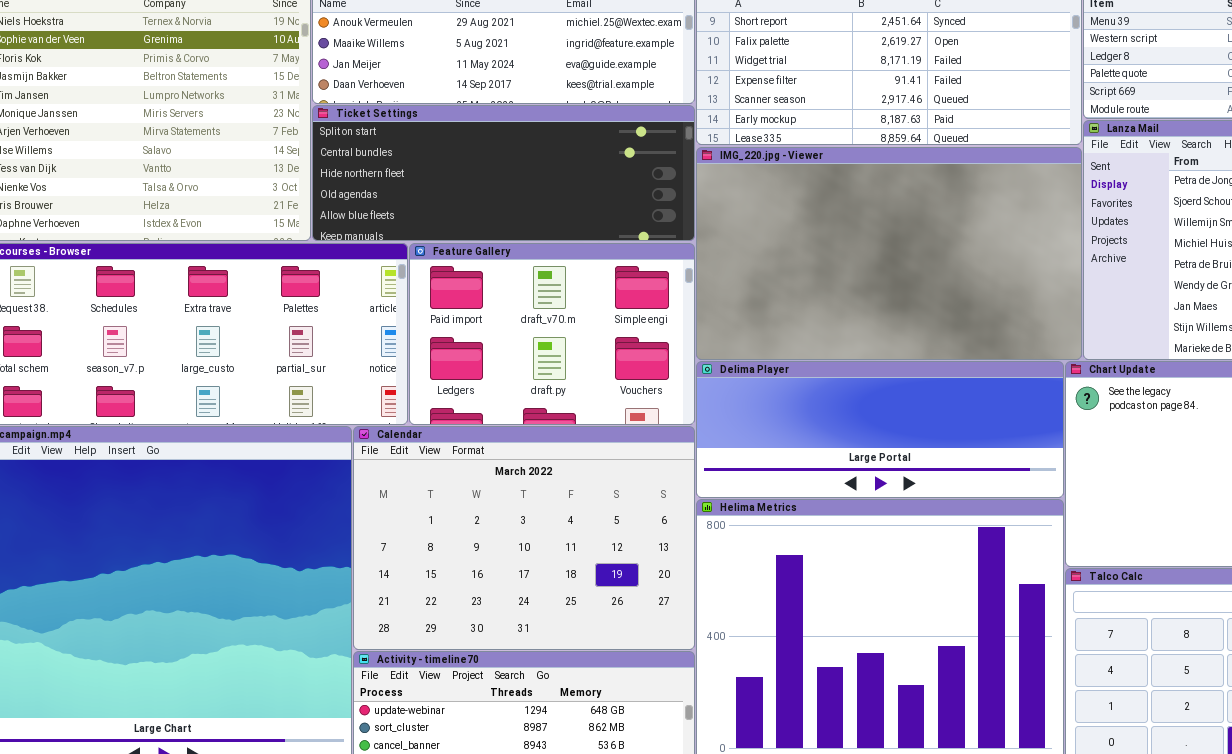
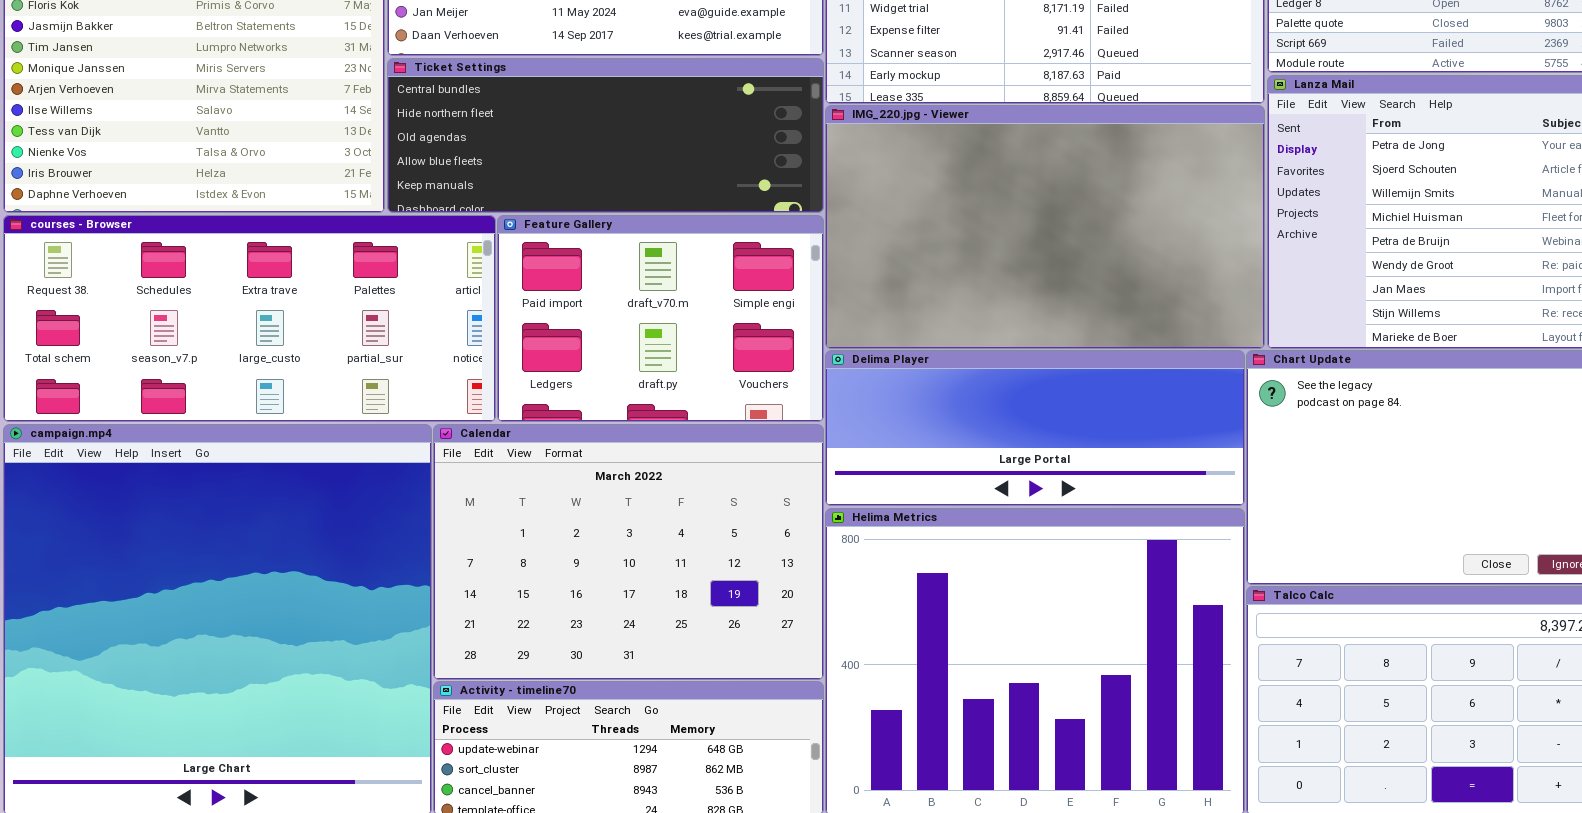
Ticket Settings: [312,105,695,241] -> [387,58,824,213], scrolled down 1 row

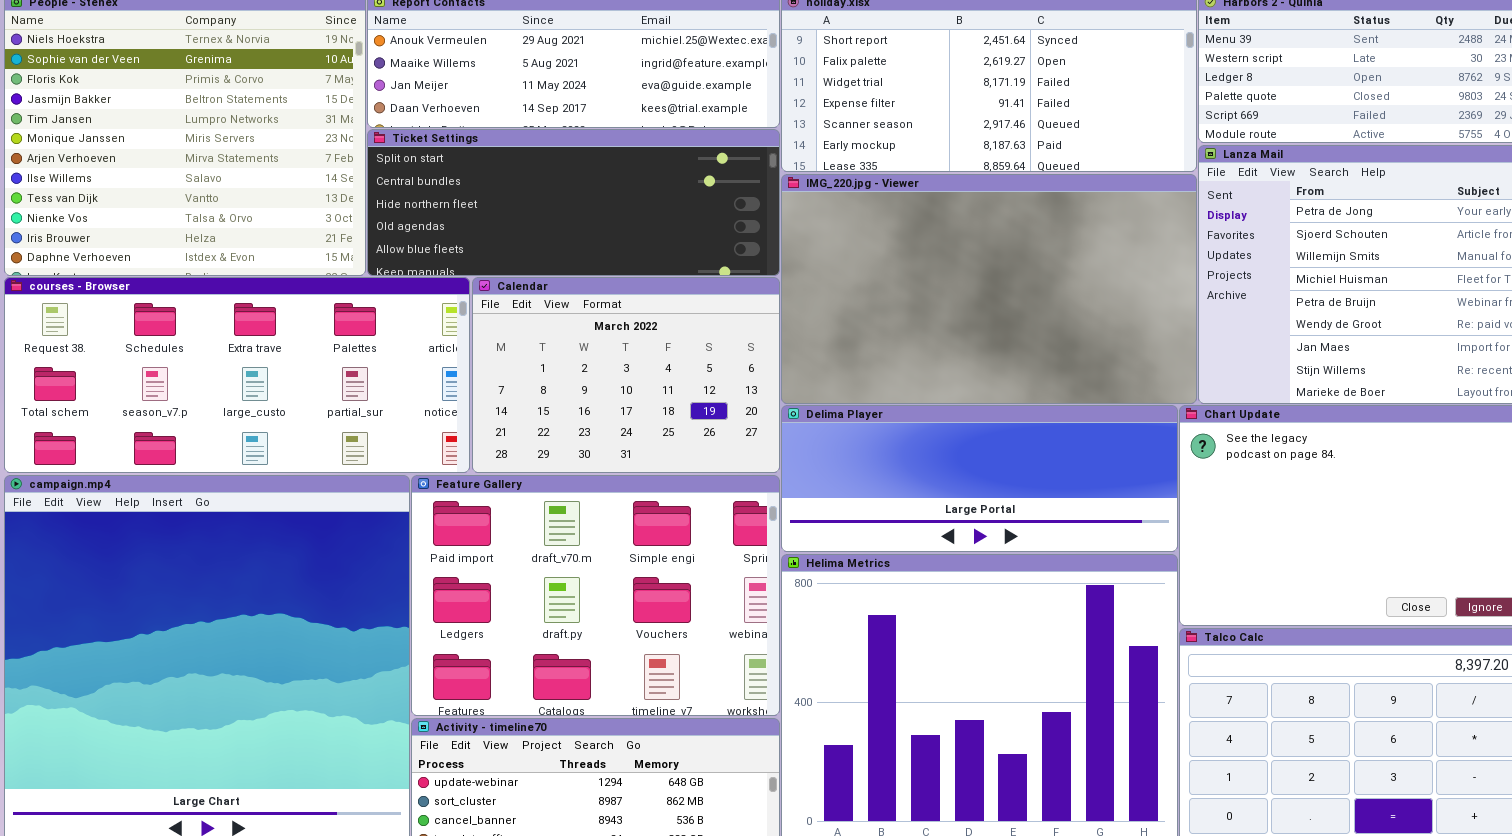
Ticket Settings: [387,58,824,213] -> [367,129,780,276], scrolled up 1 row
Feature Gallery: [497,215,824,422] -> [411,475,780,716], moved, resized
Calendar: [433,424,824,680] -> [472,277,780,473], moved, resized

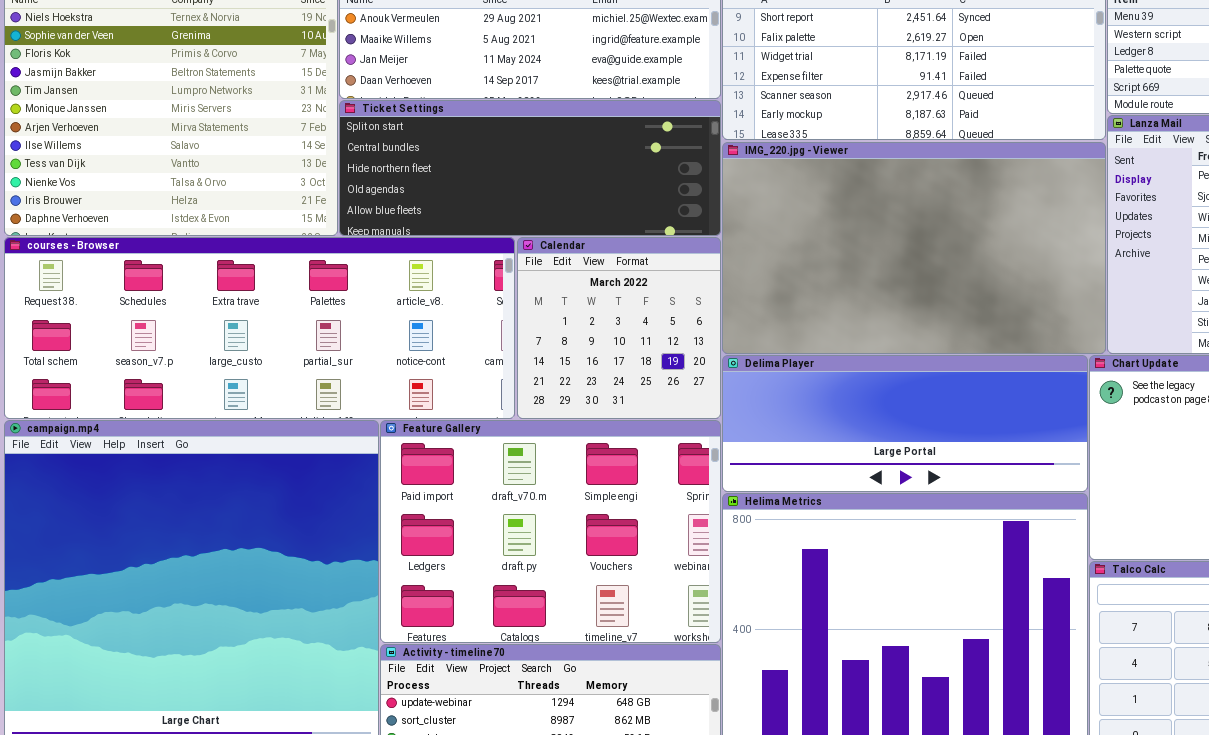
courses - Browser: [4,277,470,473] -> [4,237,515,419], resized
Calendar: [472,277,780,473] -> [517,237,721,419], resized

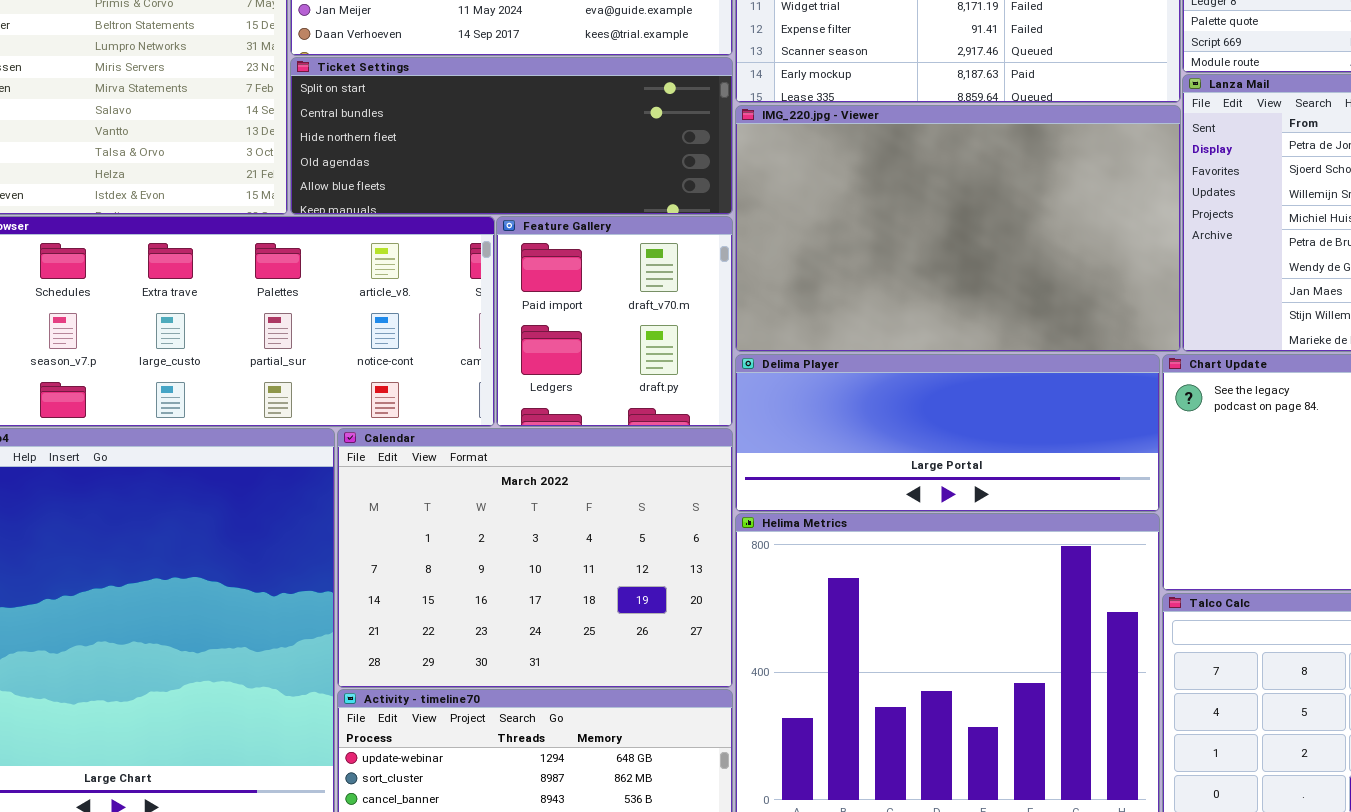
Calendar: [517,237,721,419] -> [337,428,733,688], moved, resized
Feature Gallery: [380,420,721,643] -> [496,216,733,427], moved, resized

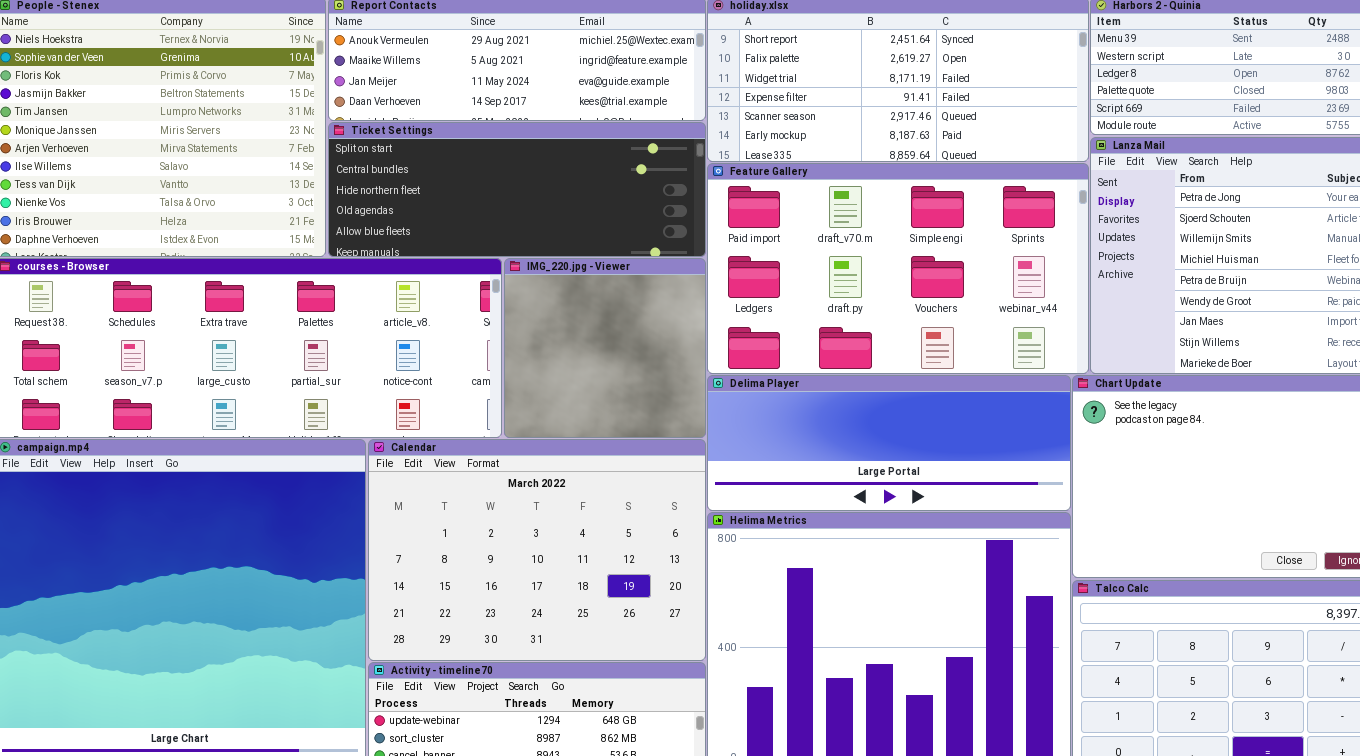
IMG_220.jpg - Viewer: [735,105,1181,352] -> [504,258,706,438], moved, resized
Feature Gallery: [496,216,733,427] -> [707,163,1089,374], moved, resized

